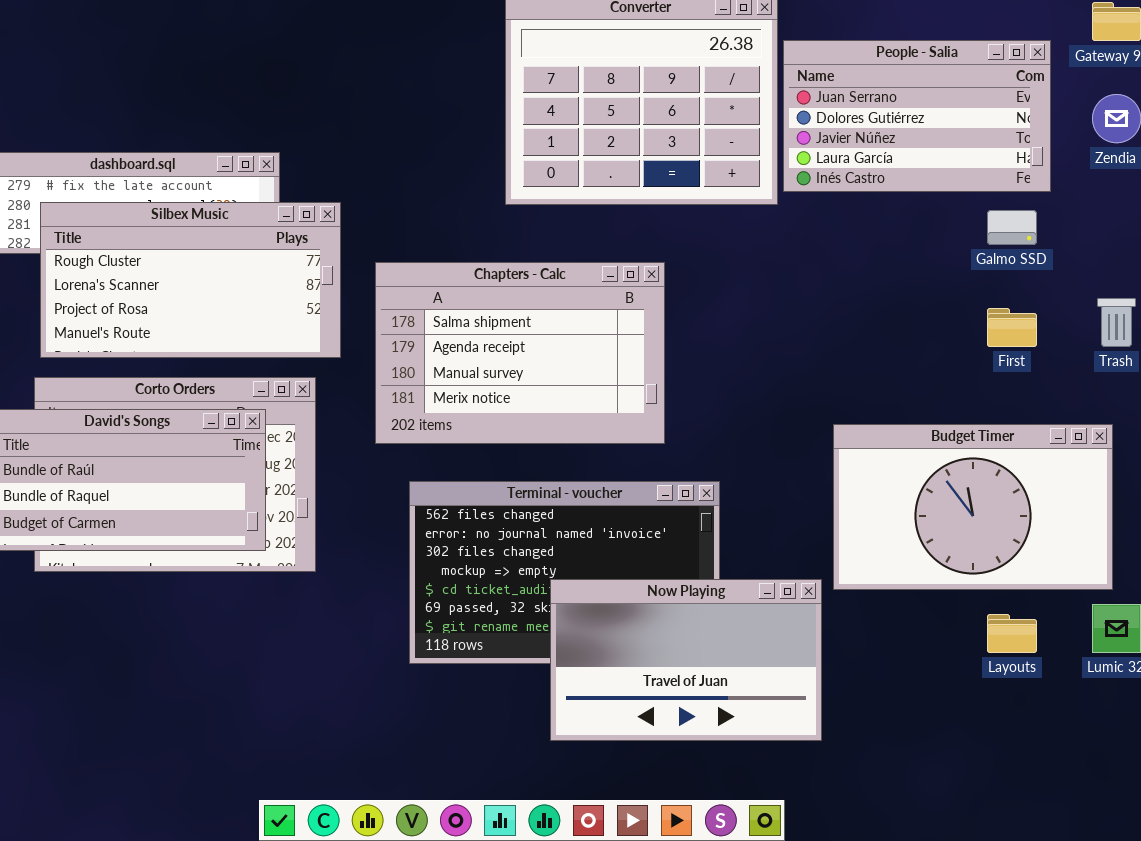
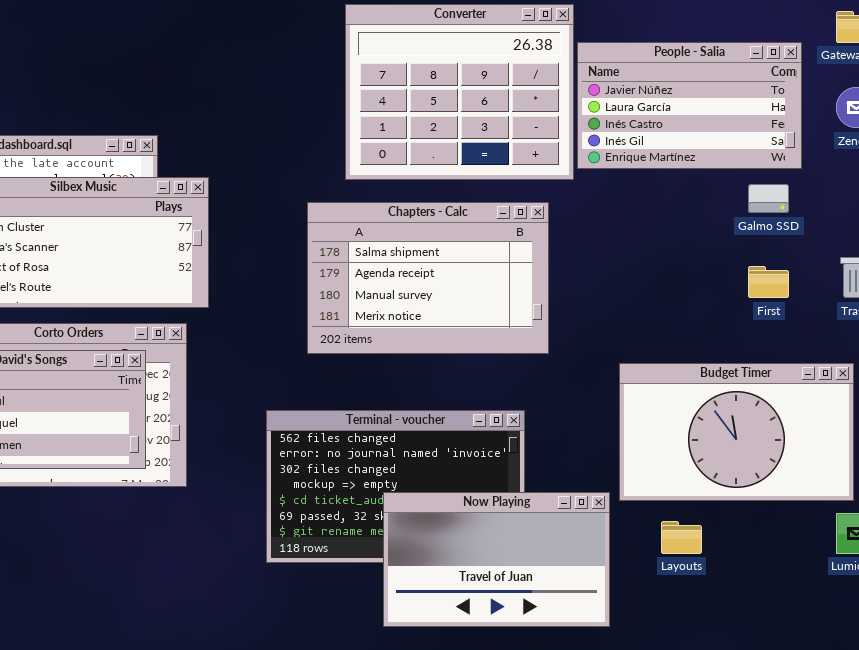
People - Salia: [783,40,1051,192] -> [577,42,802,169], scrolled down 2 rows
Chapters - Calc: [375,262,665,444] -> [307,202,549,354], moved
Layouts: [987,614,1037,653] -> [661,521,702,554], moved

